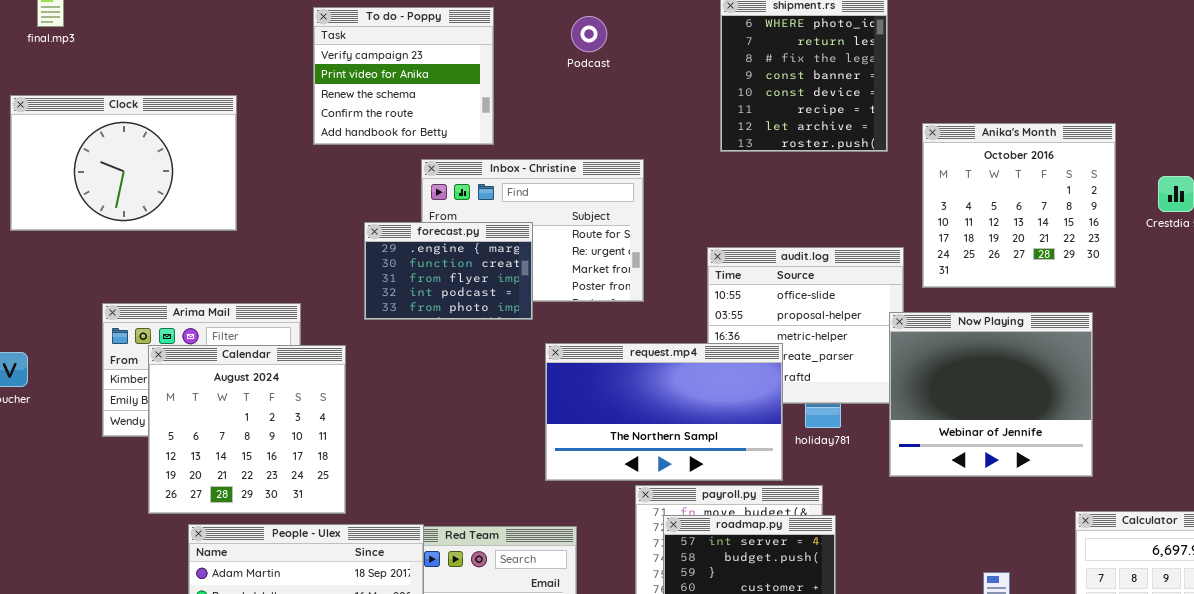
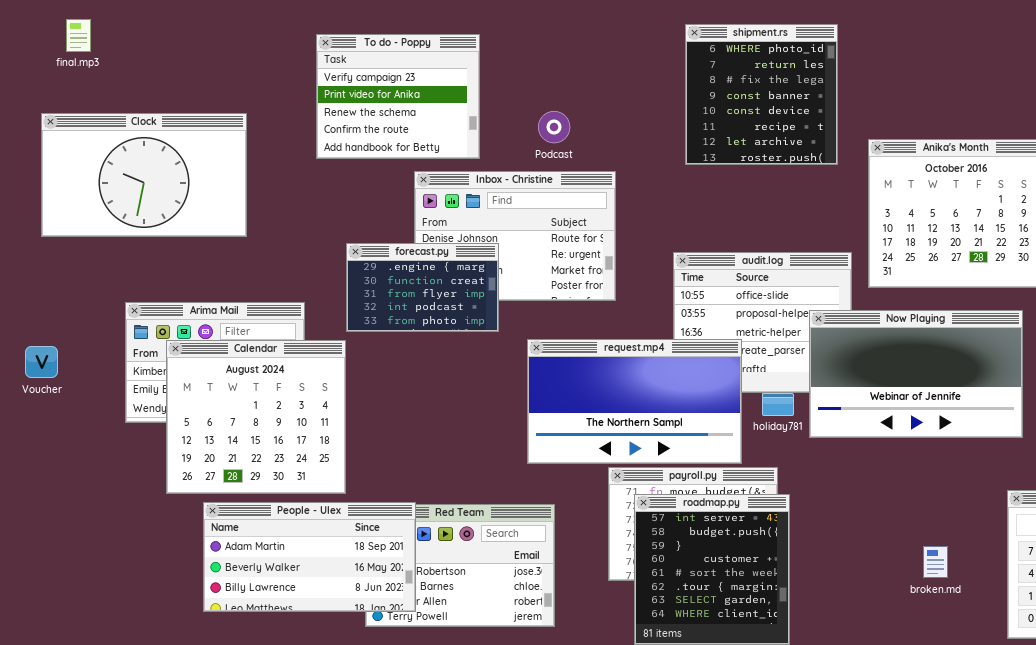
Podcast: [571,16,607,52] -> [538,111,570,143], moved
forecast.py: [364,222,533,320] -> [346,243,499,332], moved
Now Playing: [889,312,1093,477] -> [809,310,1023,438], resized

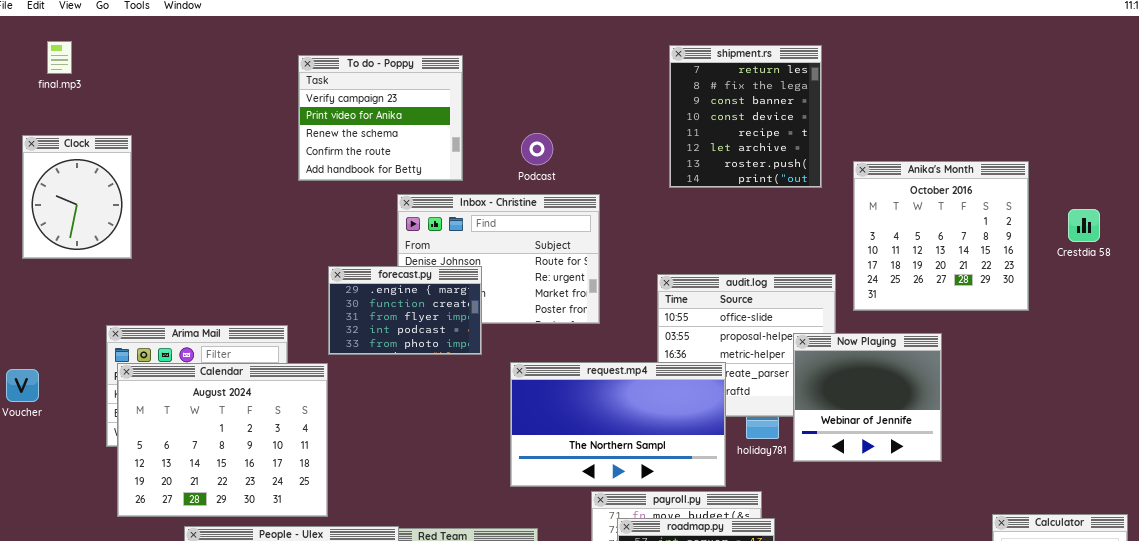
shipment.rs: [685,24,838,165] -> [669,45,822,188], scrolled down 1 row
Clock: [41,113,247,237] -> [22,135,132,259], resized
Now Playing: [809,310,1023,438] -> [793,333,942,462], resized
Calendar: [166,340,346,494] -> [117,363,328,517], resized

